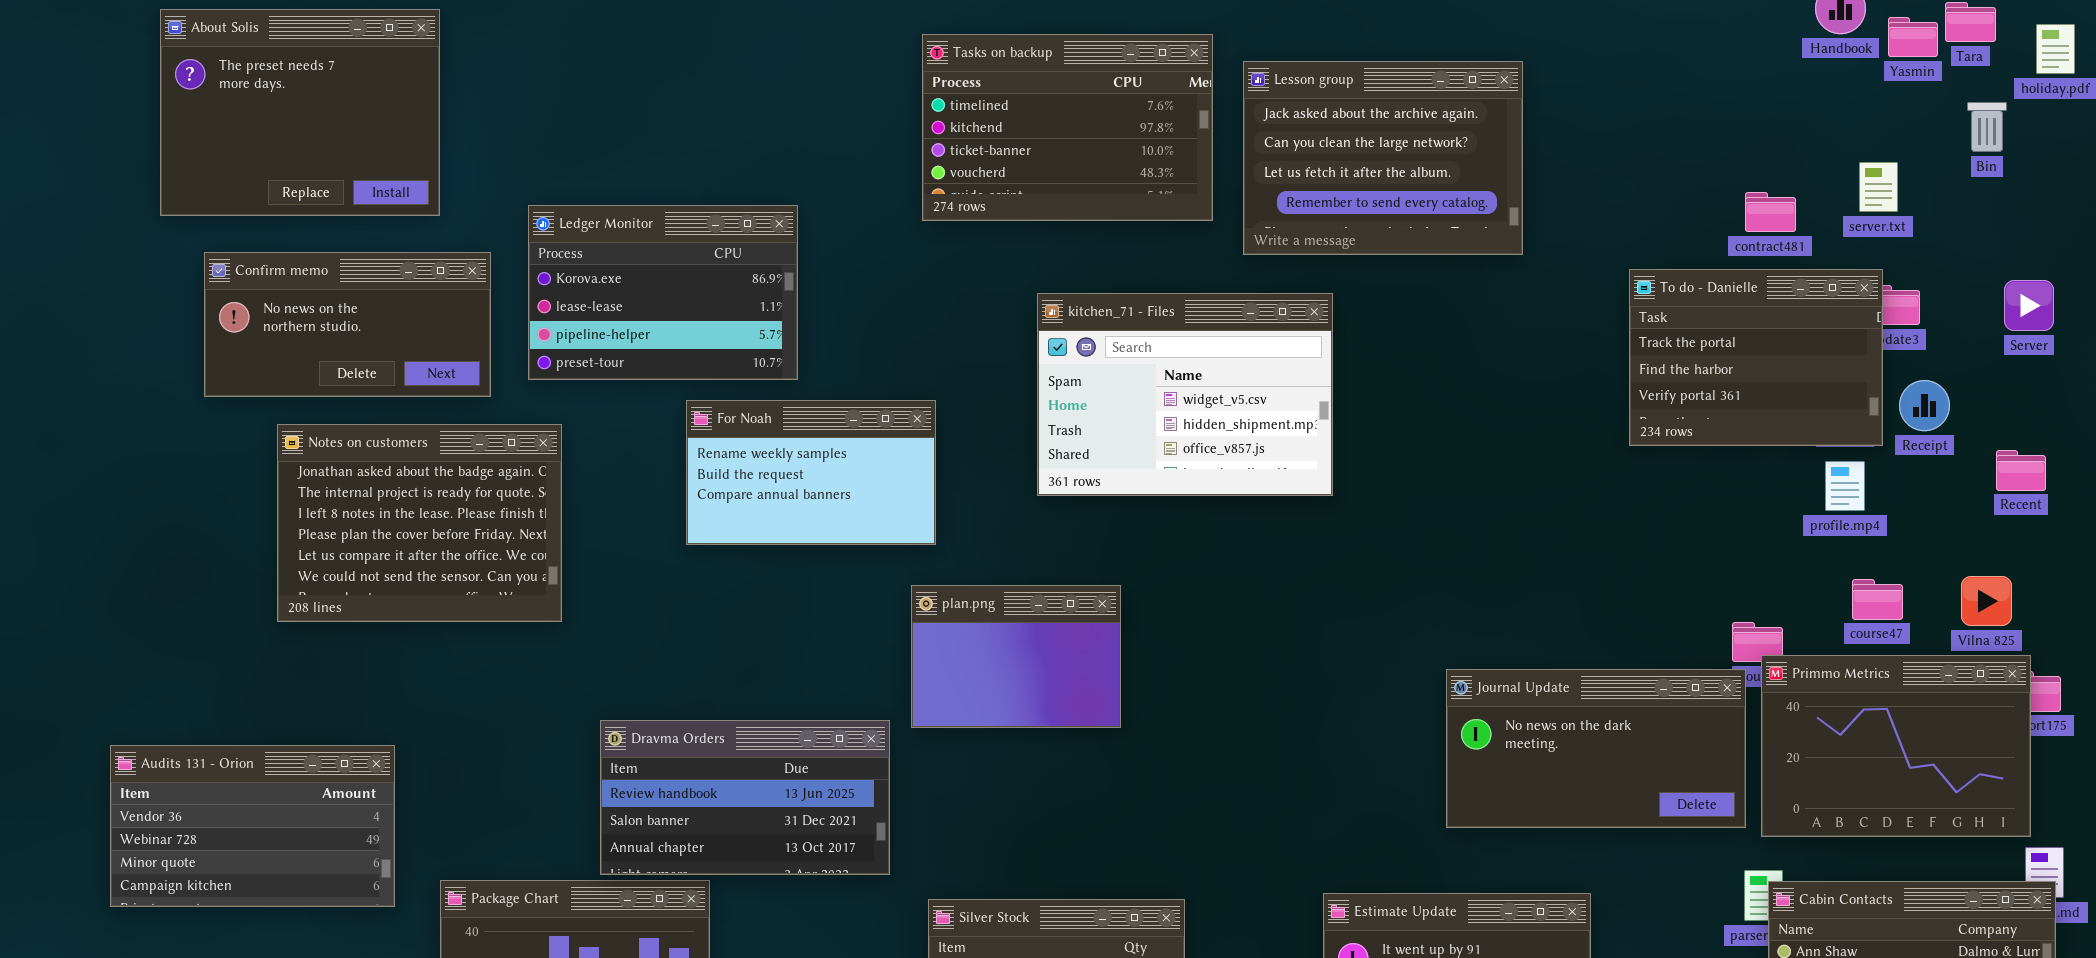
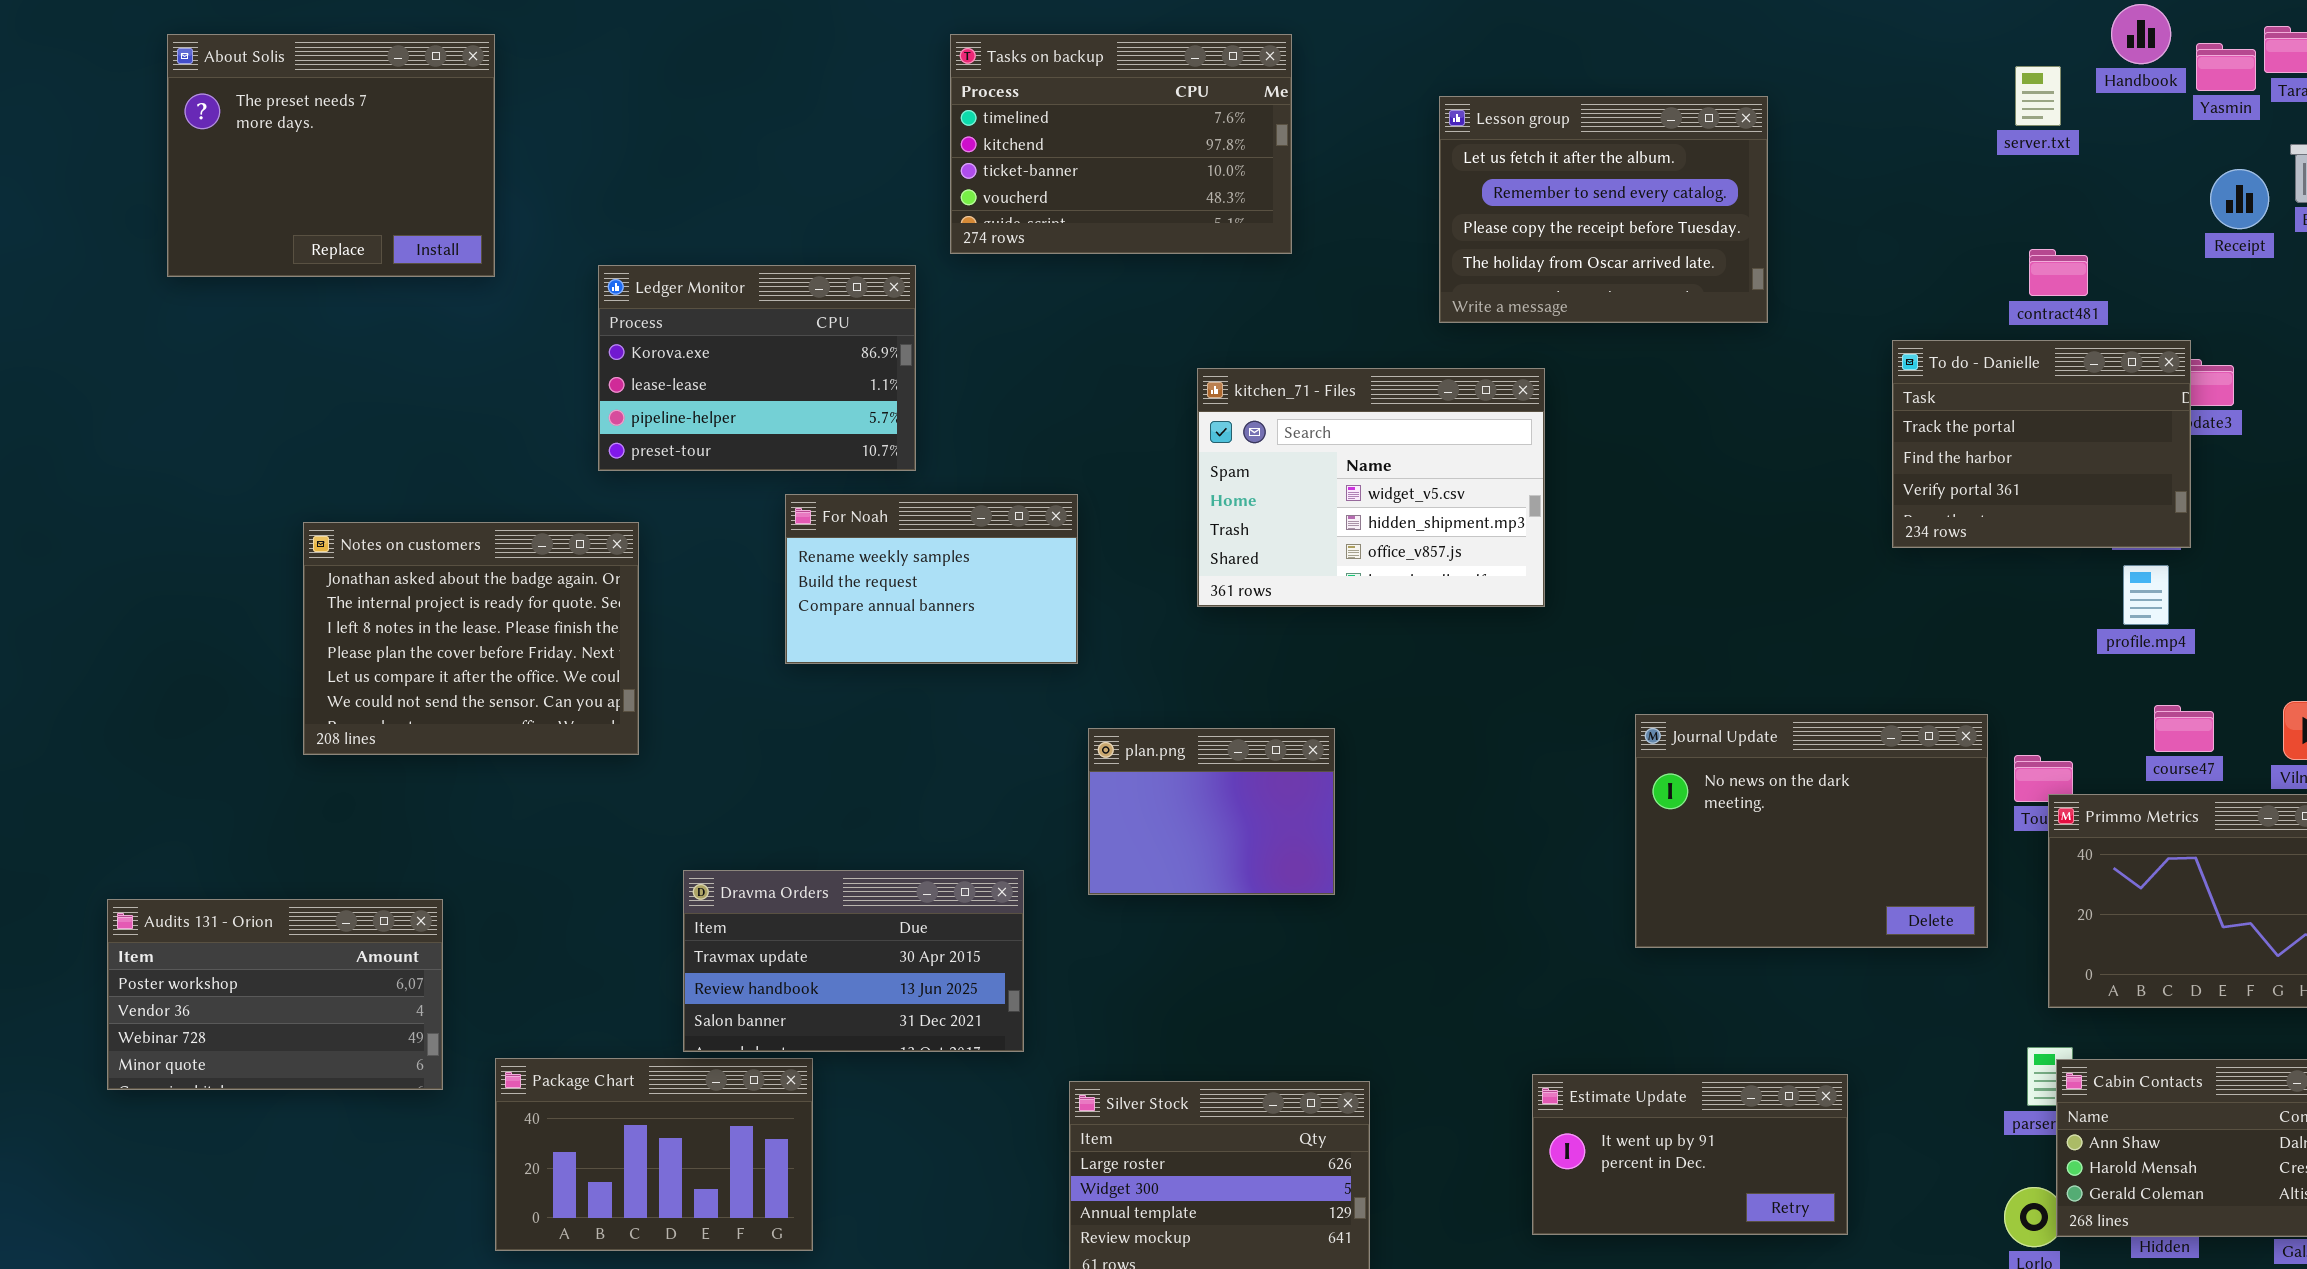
Tasks on backup: [922,34,1213,221] -> [950,34,1292,254], moved
Lesson group: [1243,61,1523,255] -> [1439,96,1768,323], scrolled down 2 rows
server.txt: [1859,162,1898,212] -> [2015,66,2061,126], moved
Confirm memo: [204,252,491,397] -> none, closed
Receipt: [1899,380,1950,431] -> [2210,169,2269,229], moved
plan.png: [911,585,1121,728] -> [1088,728,1335,895], moved
Journal Update: [1446,669,1746,828] -> [1635,714,1988,948], moved, resized
Dravma Orders: [600,720,890,875] -> [683,870,1024,1052], scrolled up 1 row
Audits 131 - Orion: [110,745,395,907] -> [107,899,443,1090], scrolled up 1 row

